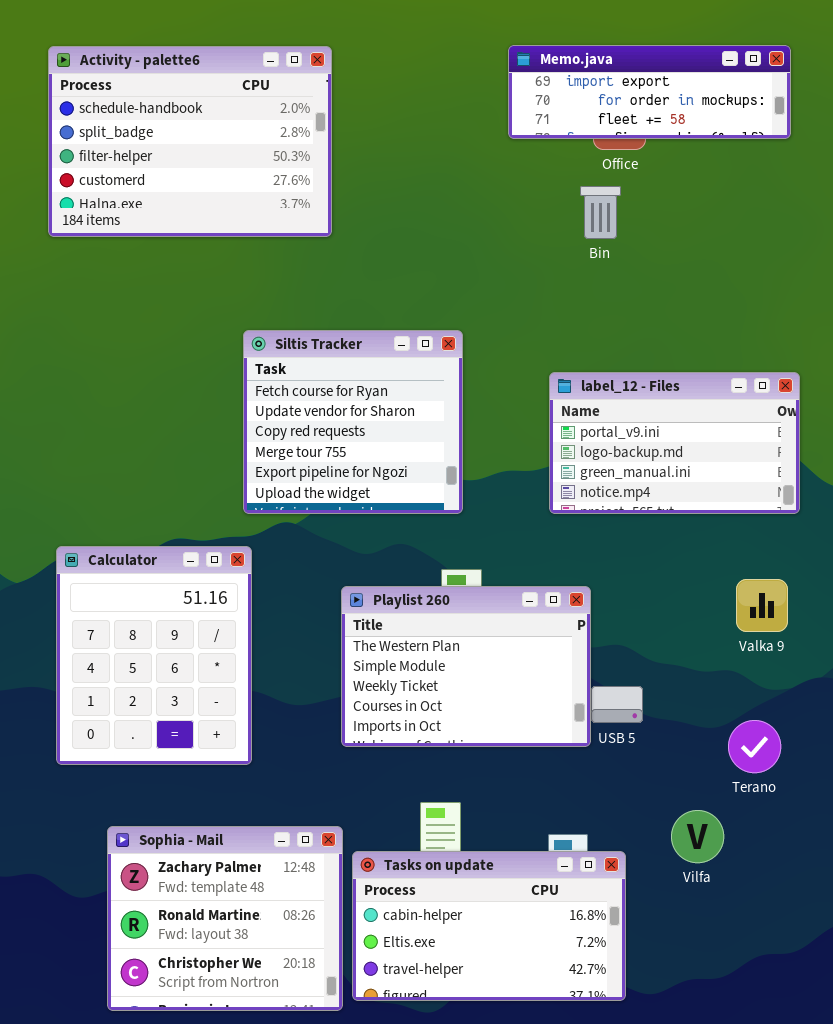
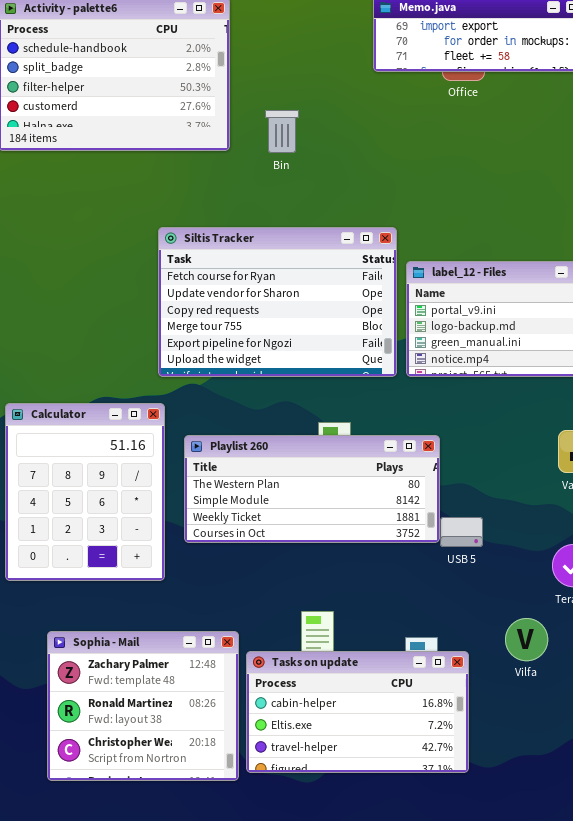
Bin: [580,186,621,239] -> [265,110,299,153], moved
Siltis Tracker: [243,330,463,514] -> [158,227,397,377], resized
Playlist 260: [341,586,591,747] -> [184,435,440,543], resized

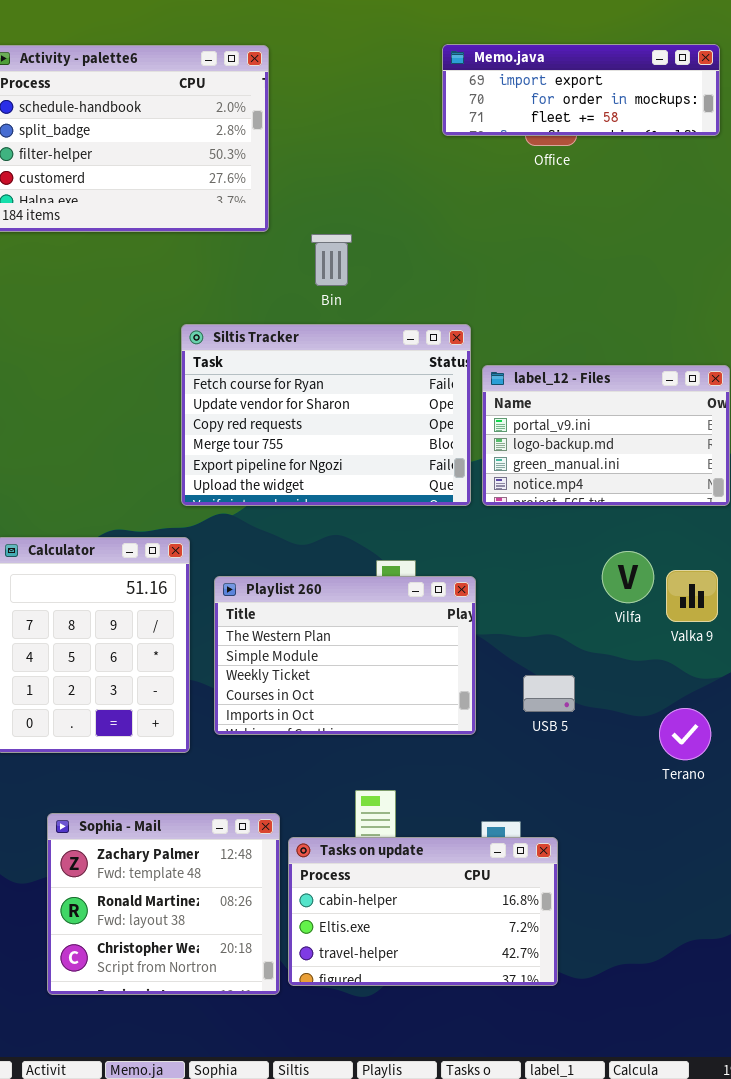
Bin: [265,110,299,153] -> [311,234,352,286], moved
Playlist 260: [184,435,440,543] -> [214,576,476,735], resized
Vilfa: [505,618,548,661] -> [602,551,654,603], moved

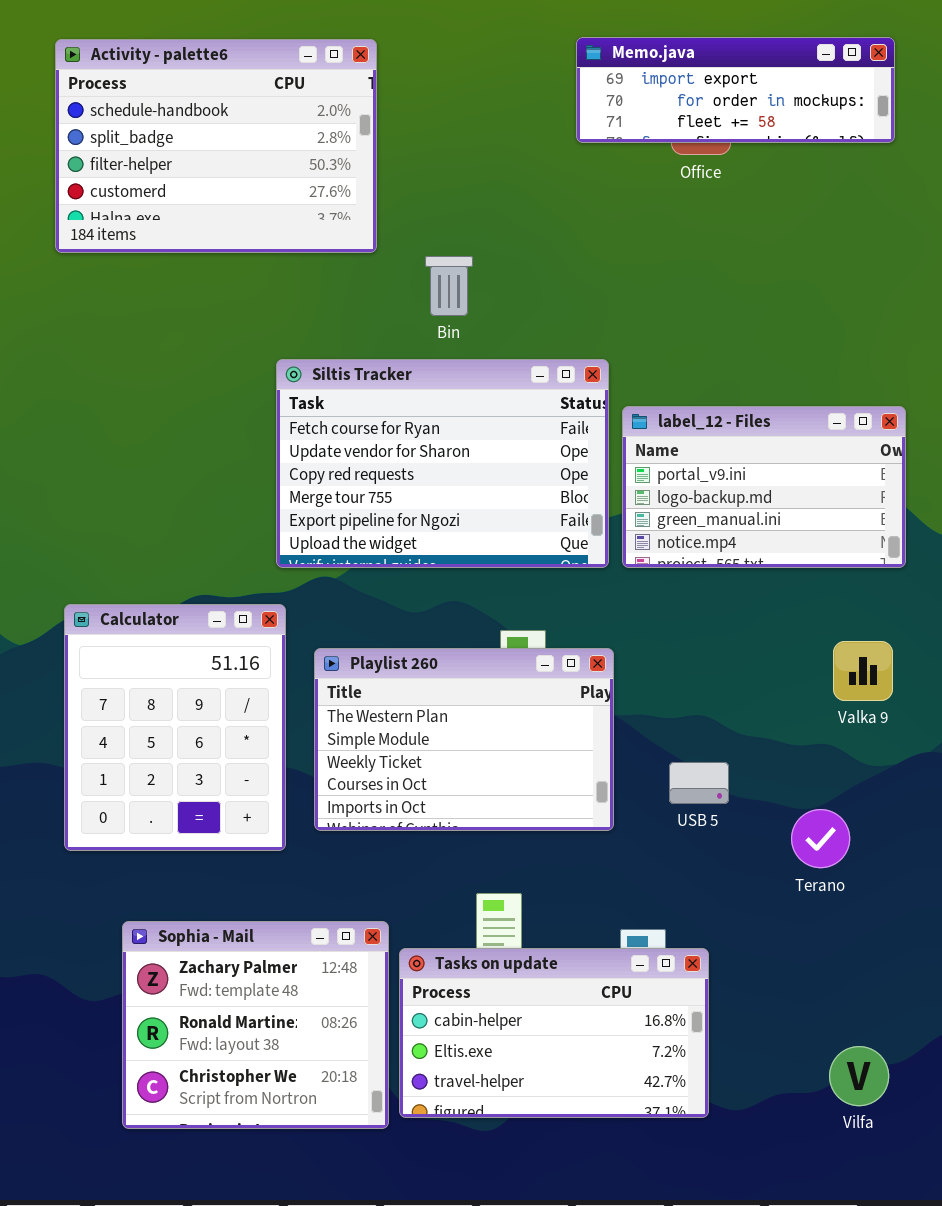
Vilfa: [602,551,654,603] -> [829,1046,889,1106], moved
Terano: [659,708,711,760] -> [791,809,850,868], moved

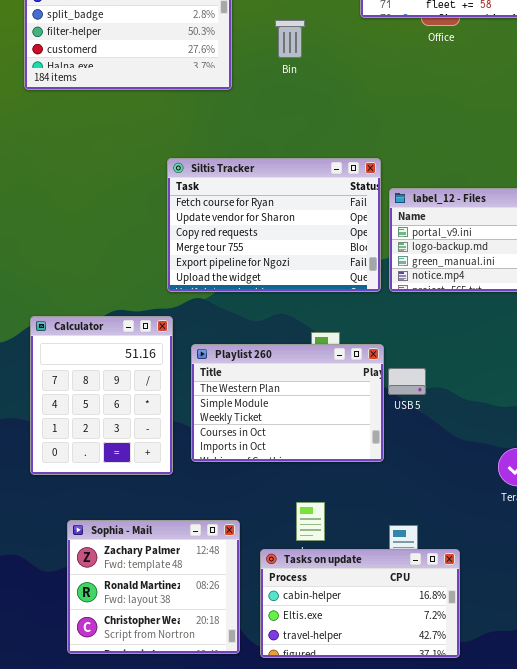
Bin: [425,256,473,316] -> [275,20,305,58], moved
USB 5: [669,762,729,804] -> [388,368,426,395], moved
Tasks on update: [399,948,709,1118] -> [260,549,460,658], moved

